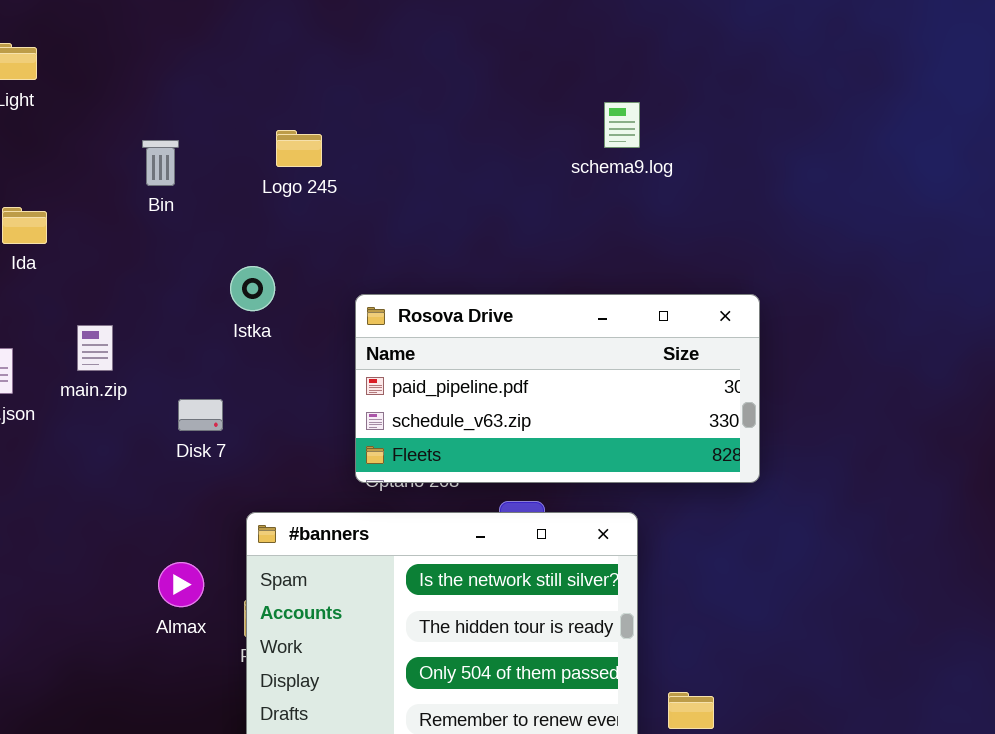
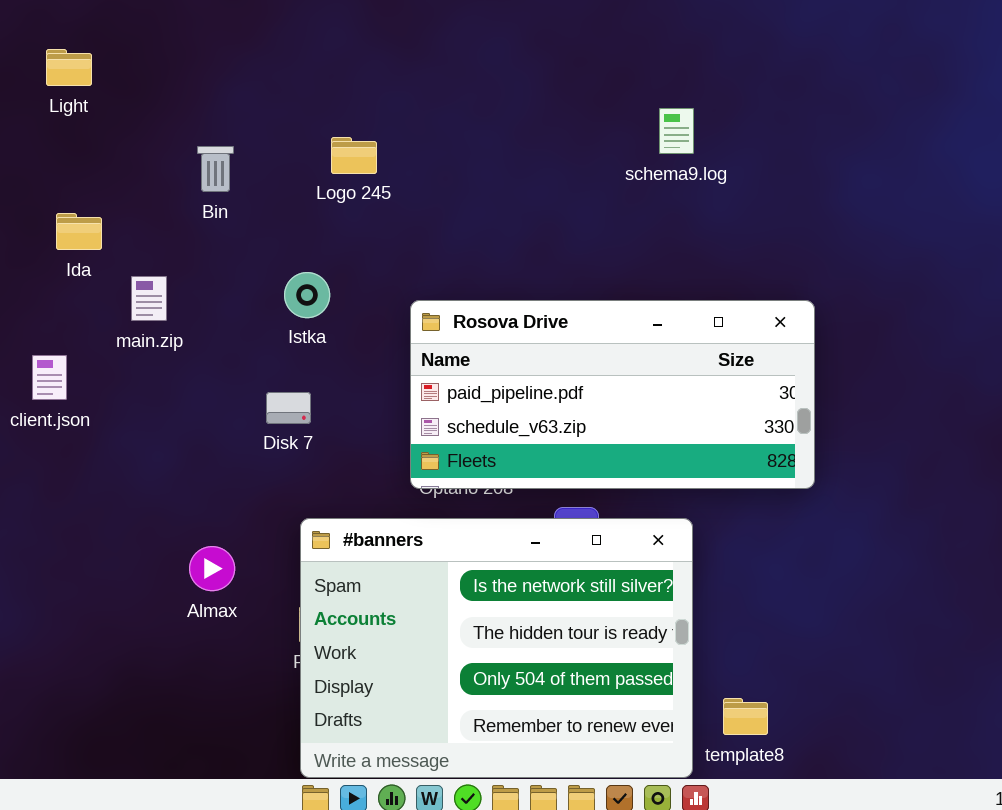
main.zip: [77,325,113,371] -> [131,276,167,321], moved
Disk 7: [178,399,223,431] -> [266,392,311,424], moved
Almax: [158,562,204,607] -> [189,546,235,591], moved

